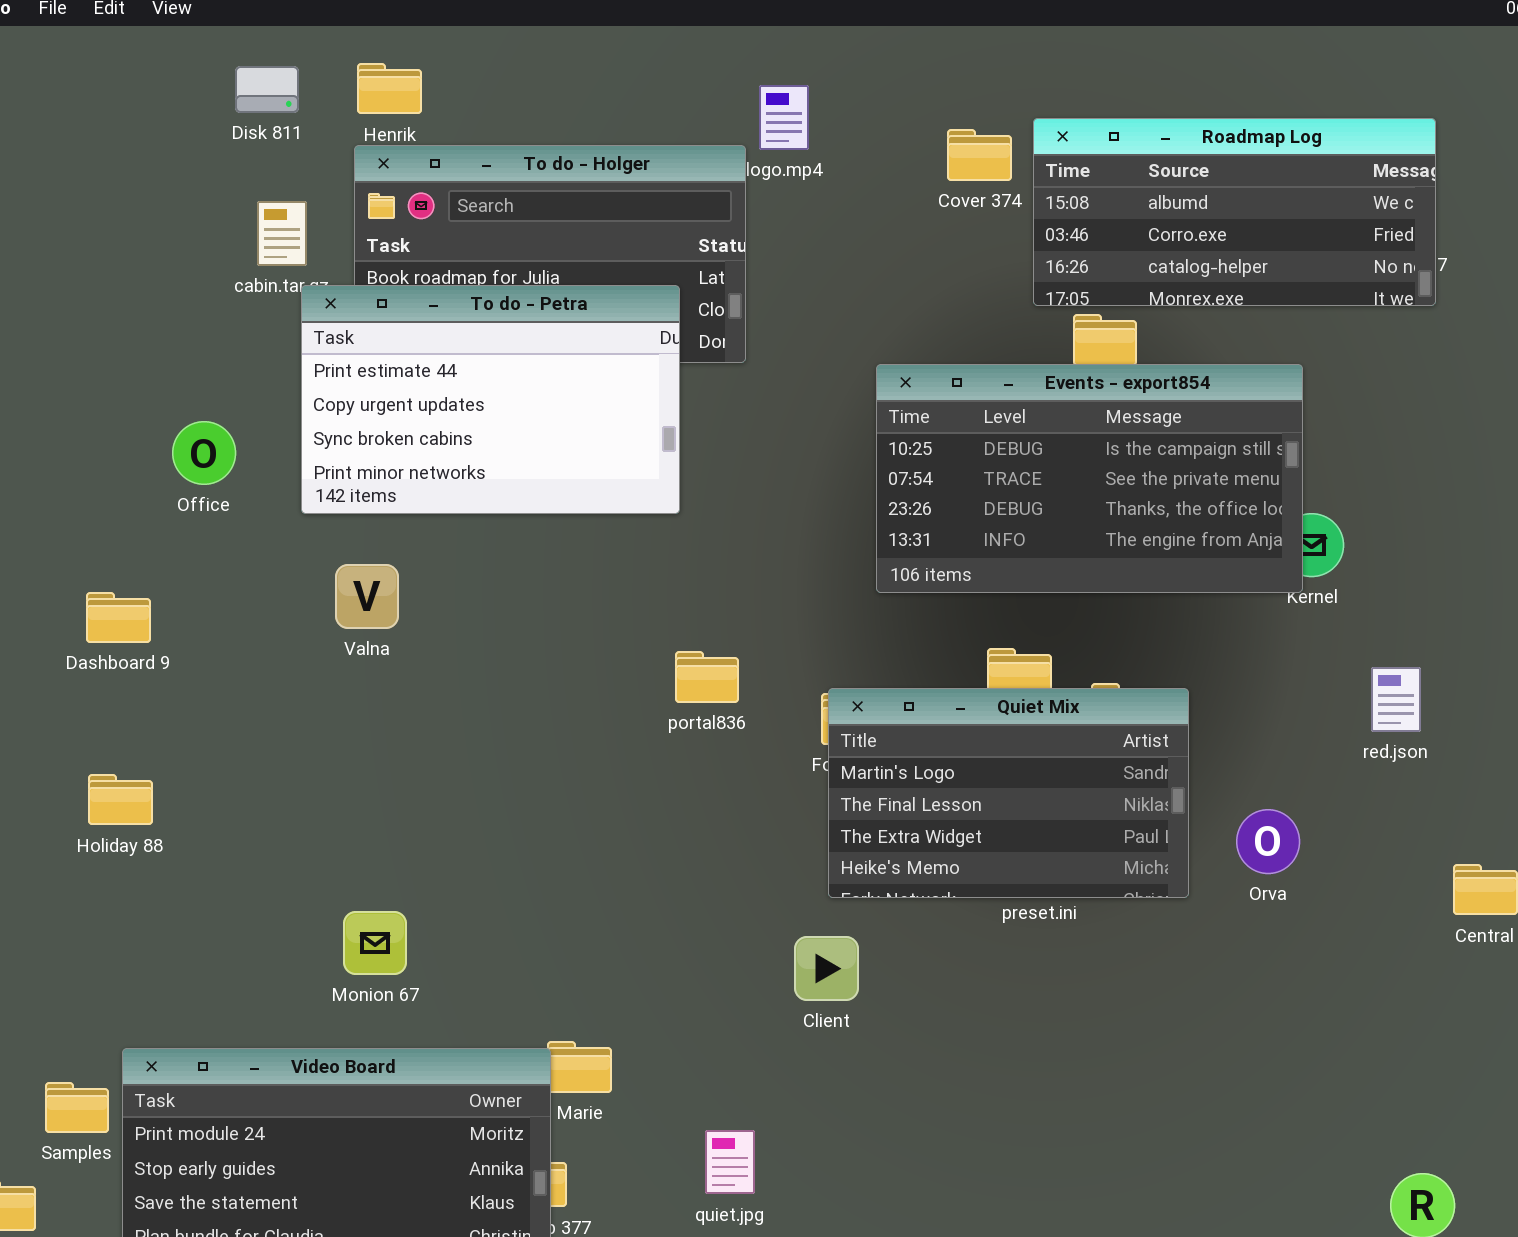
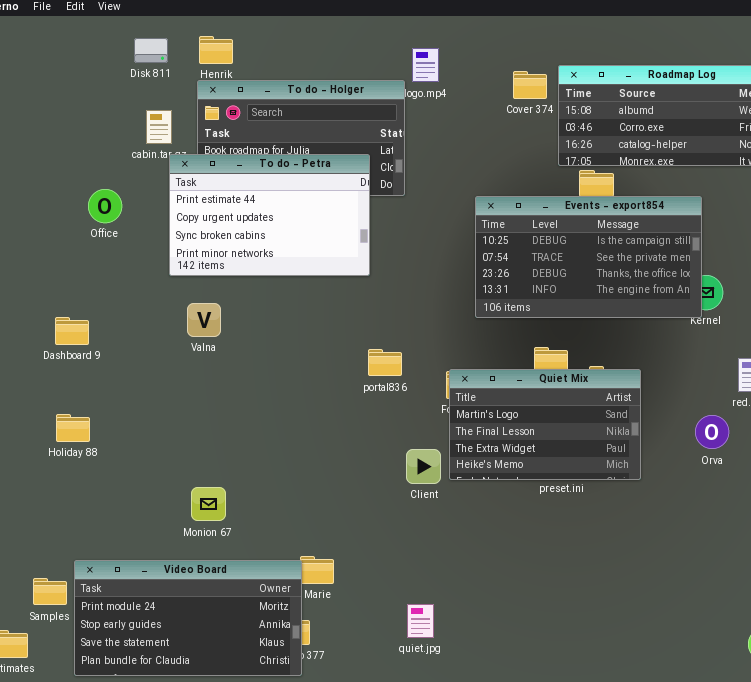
Office: [172,421,236,485] -> [88,189,122,223], moved
Orva: [1236,809,1300,874] -> [695,415,729,449], moved
Client: [794,936,859,1001] -> [406,449,441,484], moved
quiet.jpg: [705,1130,755,1194] -> [407,604,434,638], moved

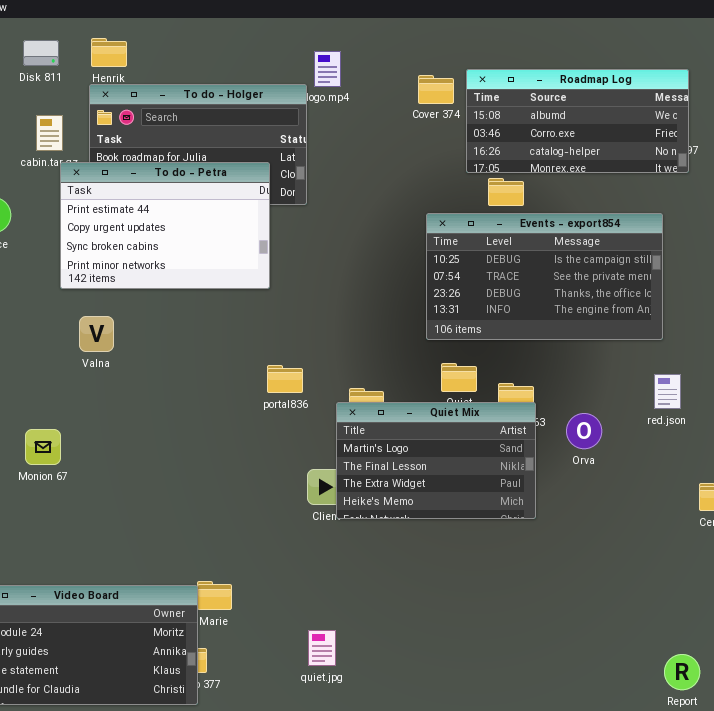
Events - export854: [475,196,702,318] -> [426,213,663,340], moved
Quiet Mix: [449,369,641,480] -> [336,402,536,519], moved
Orva: [695,415,729,449] -> [566,413,602,449], moved
Monion 67: [191,487,226,521] -> [25,429,61,465], moved

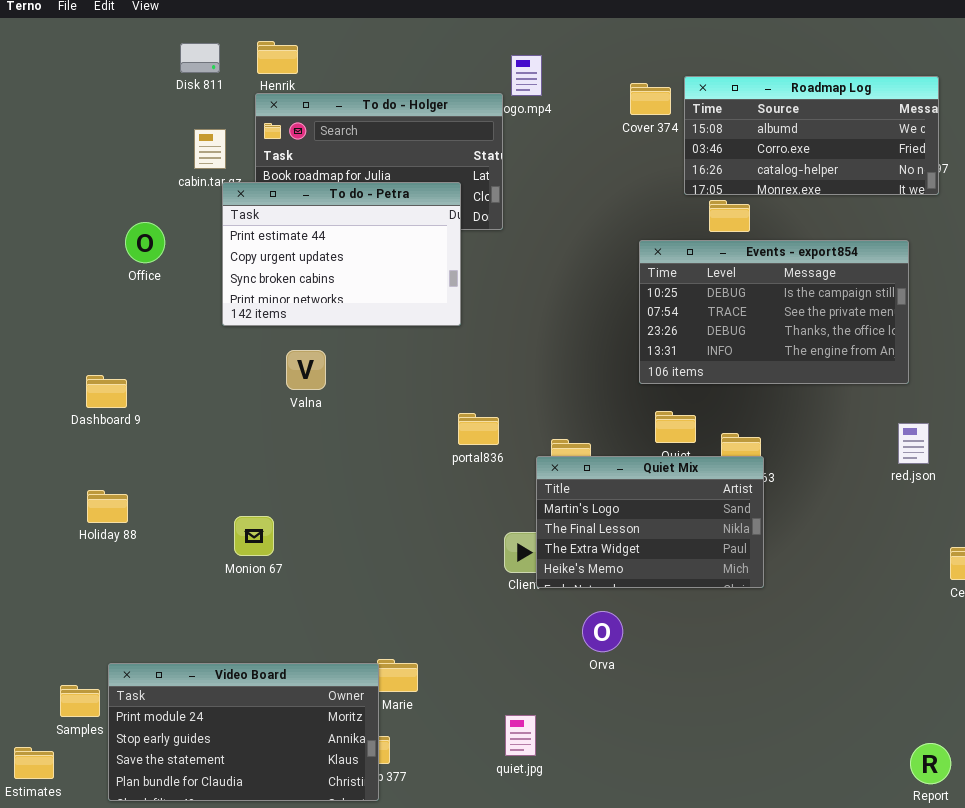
Valna: [79,316,114,352] -> [286,350,326,390], moved
Orva: [566,413,602,449] -> [582,611,623,652], moved
Monion 67: [25,429,61,465] -> [234,516,274,556], moved

